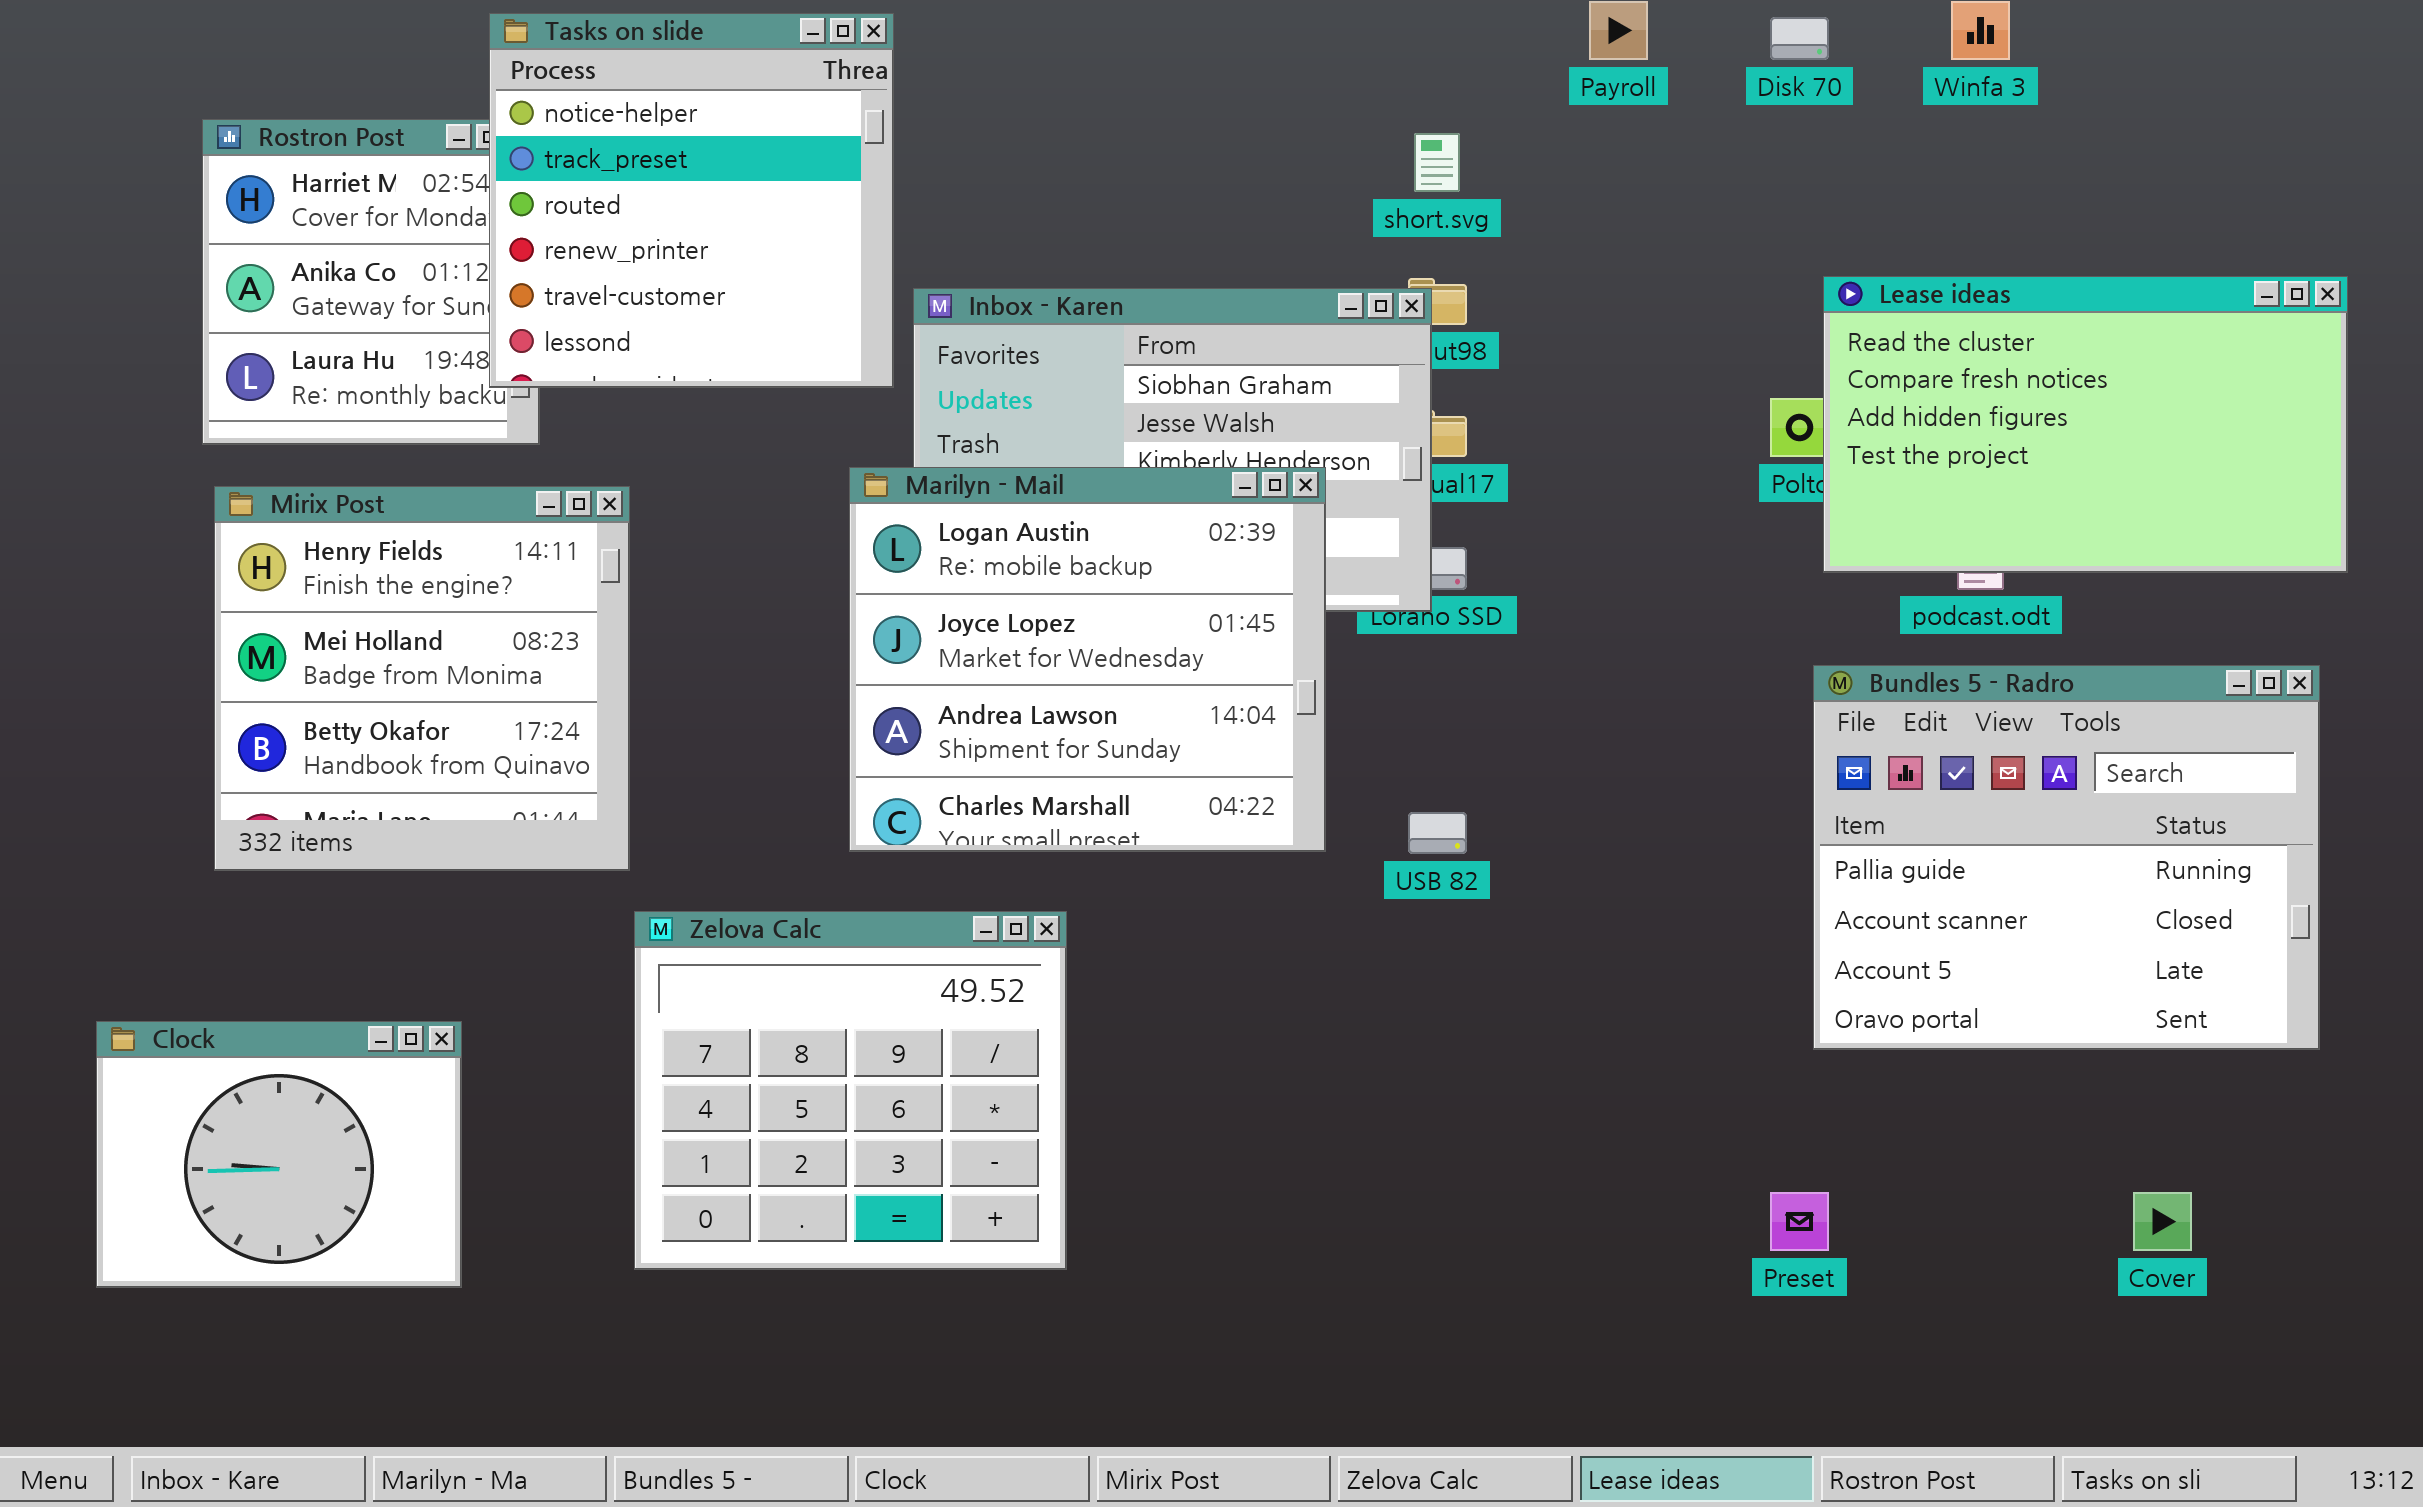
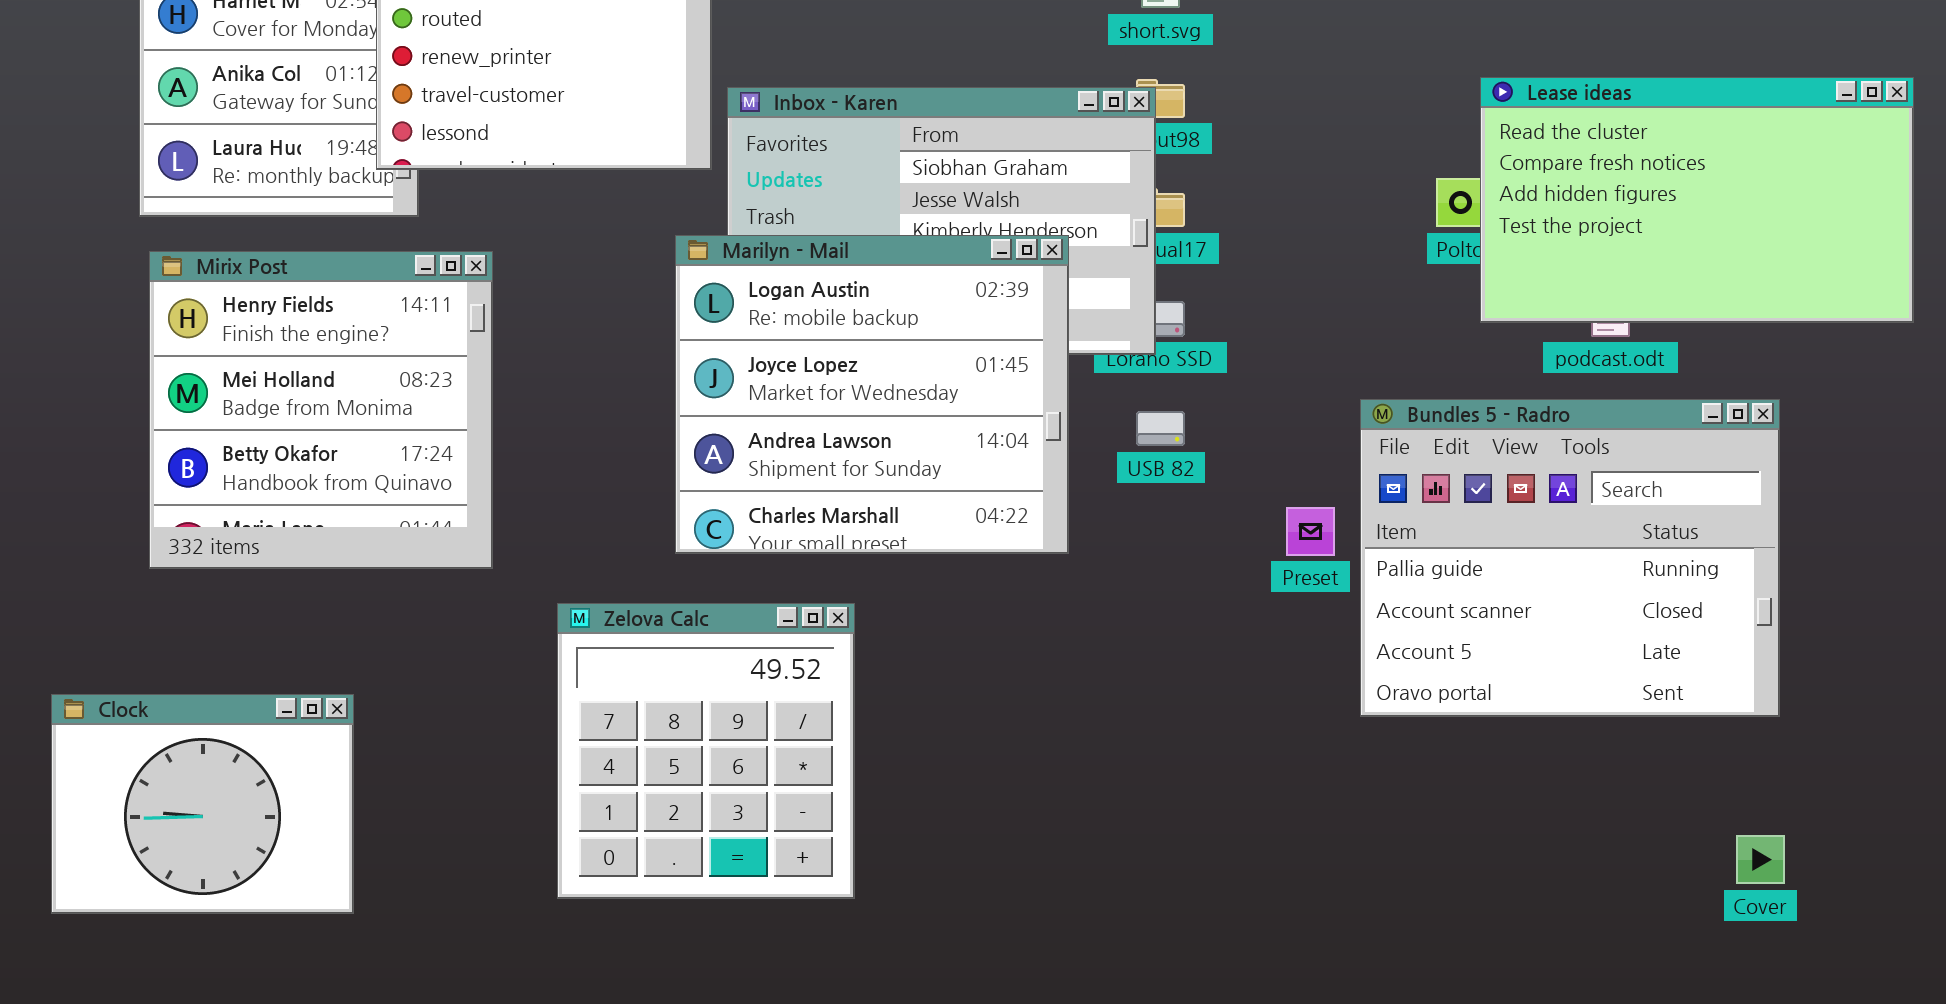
Bundles 5 - Radro: [1813,665,2320,1050] -> [1360,399,1780,717], moved
USB 82: [1408,812,1467,854] -> [1136,411,1185,446], moved
Zelova Calc: [634,911,1067,1270] -> [557,603,855,899], resized
Preset: [1770,1192,1829,1251] -> [1286,507,1335,556], moved

